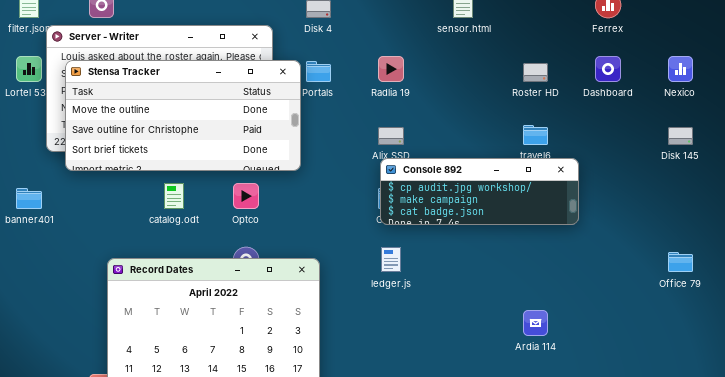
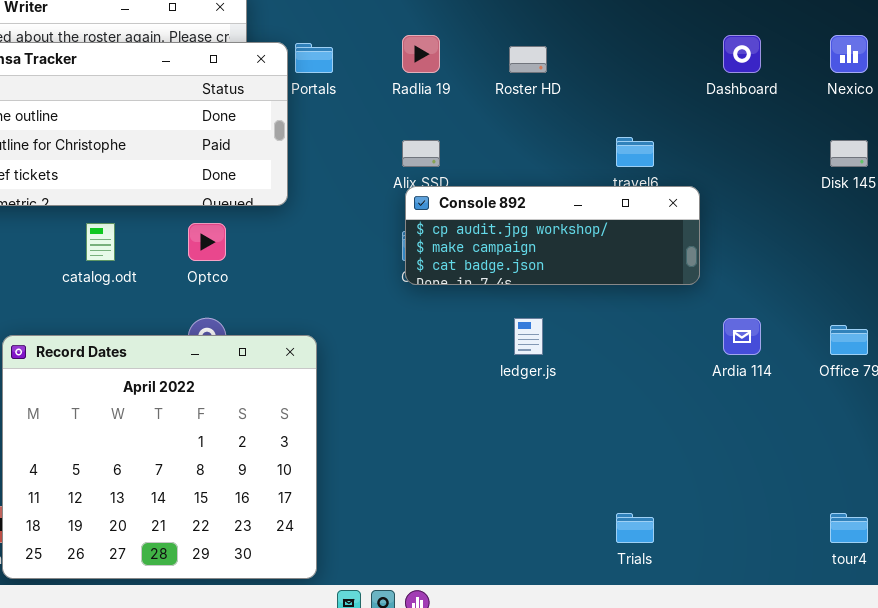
Roster HD: [523,63,548,82] -> [509,46,547,73], moved
ledger.js: [381,247,401,272] -> [514,318,543,355], moved
Ardia 114: [523,310,548,336] -> [723,318,761,355], moved

